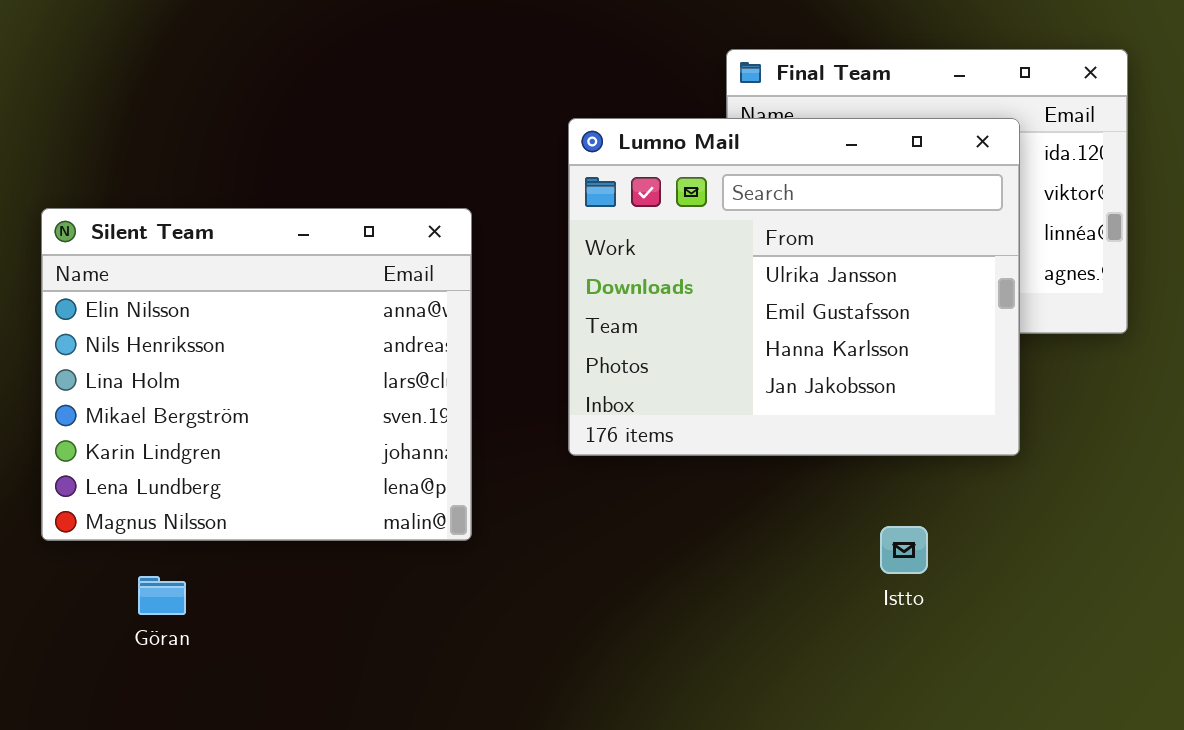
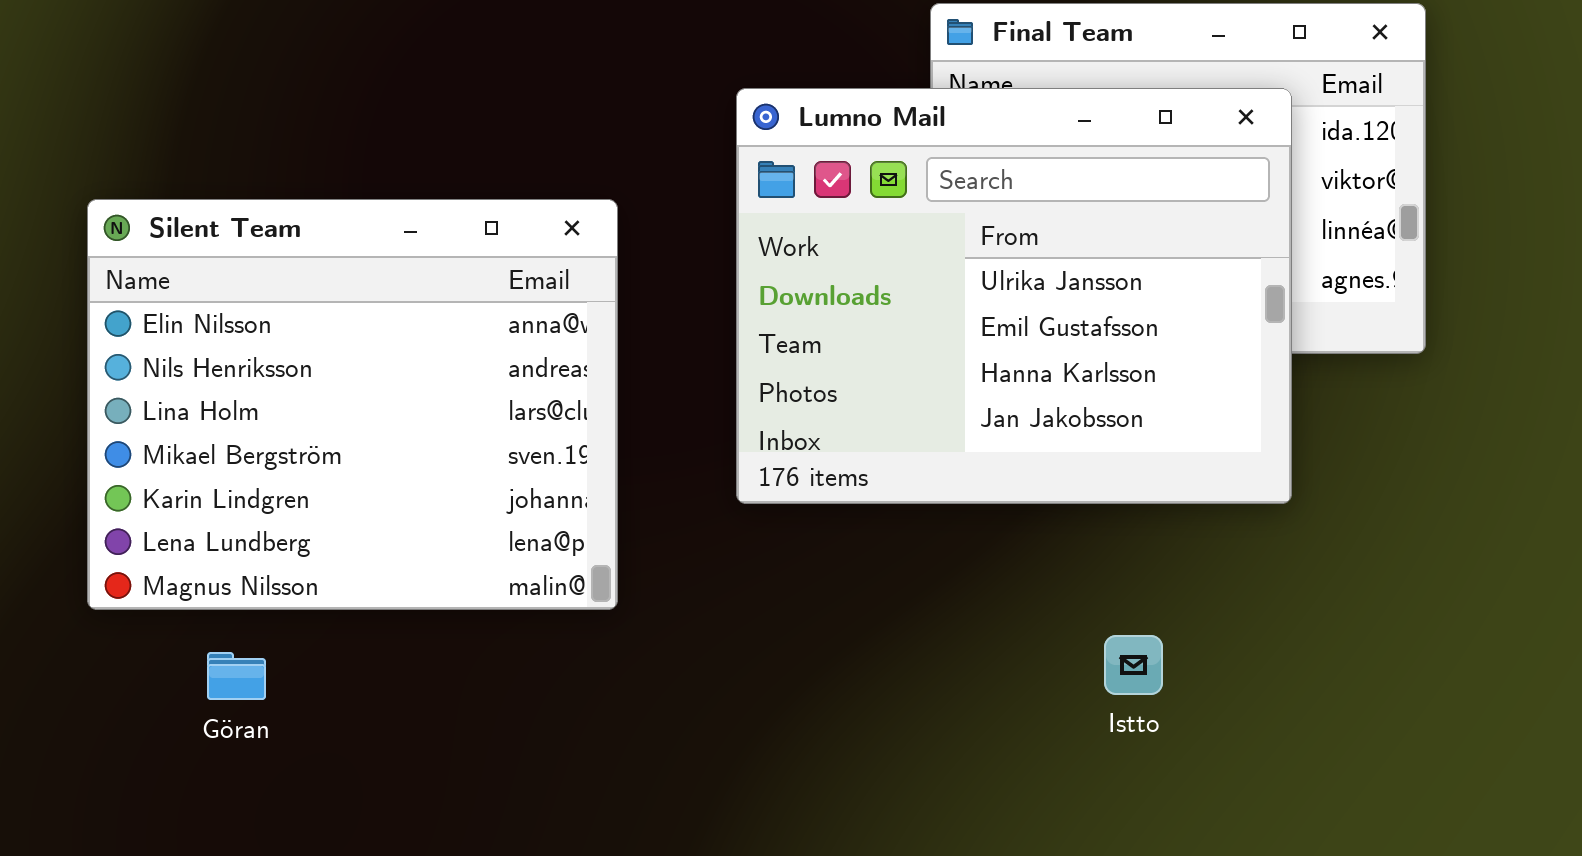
Istto: [880,526,928,574] -> [1104,635,1163,695], moved

